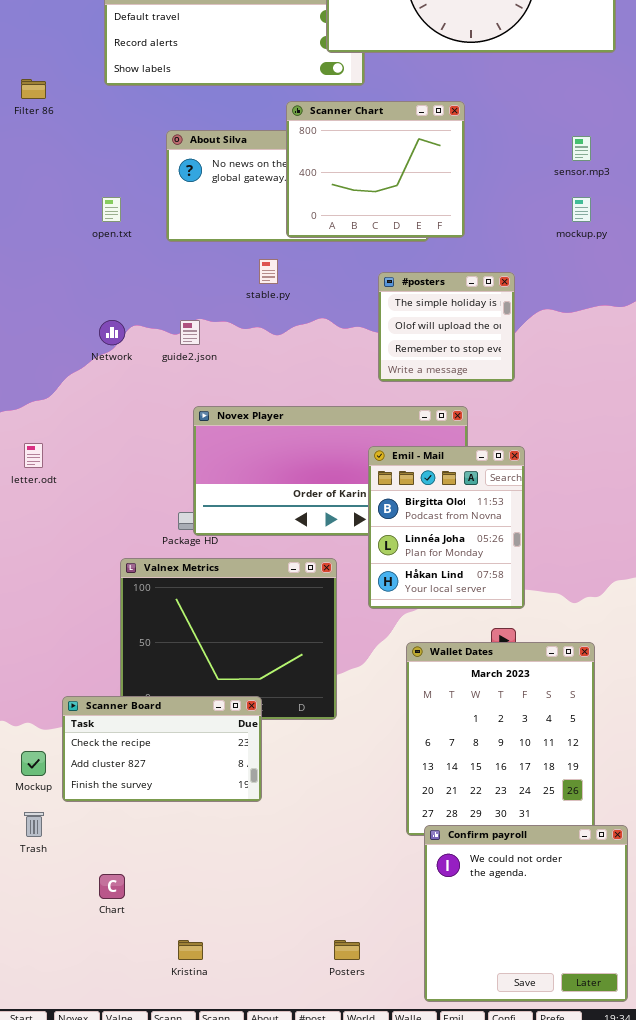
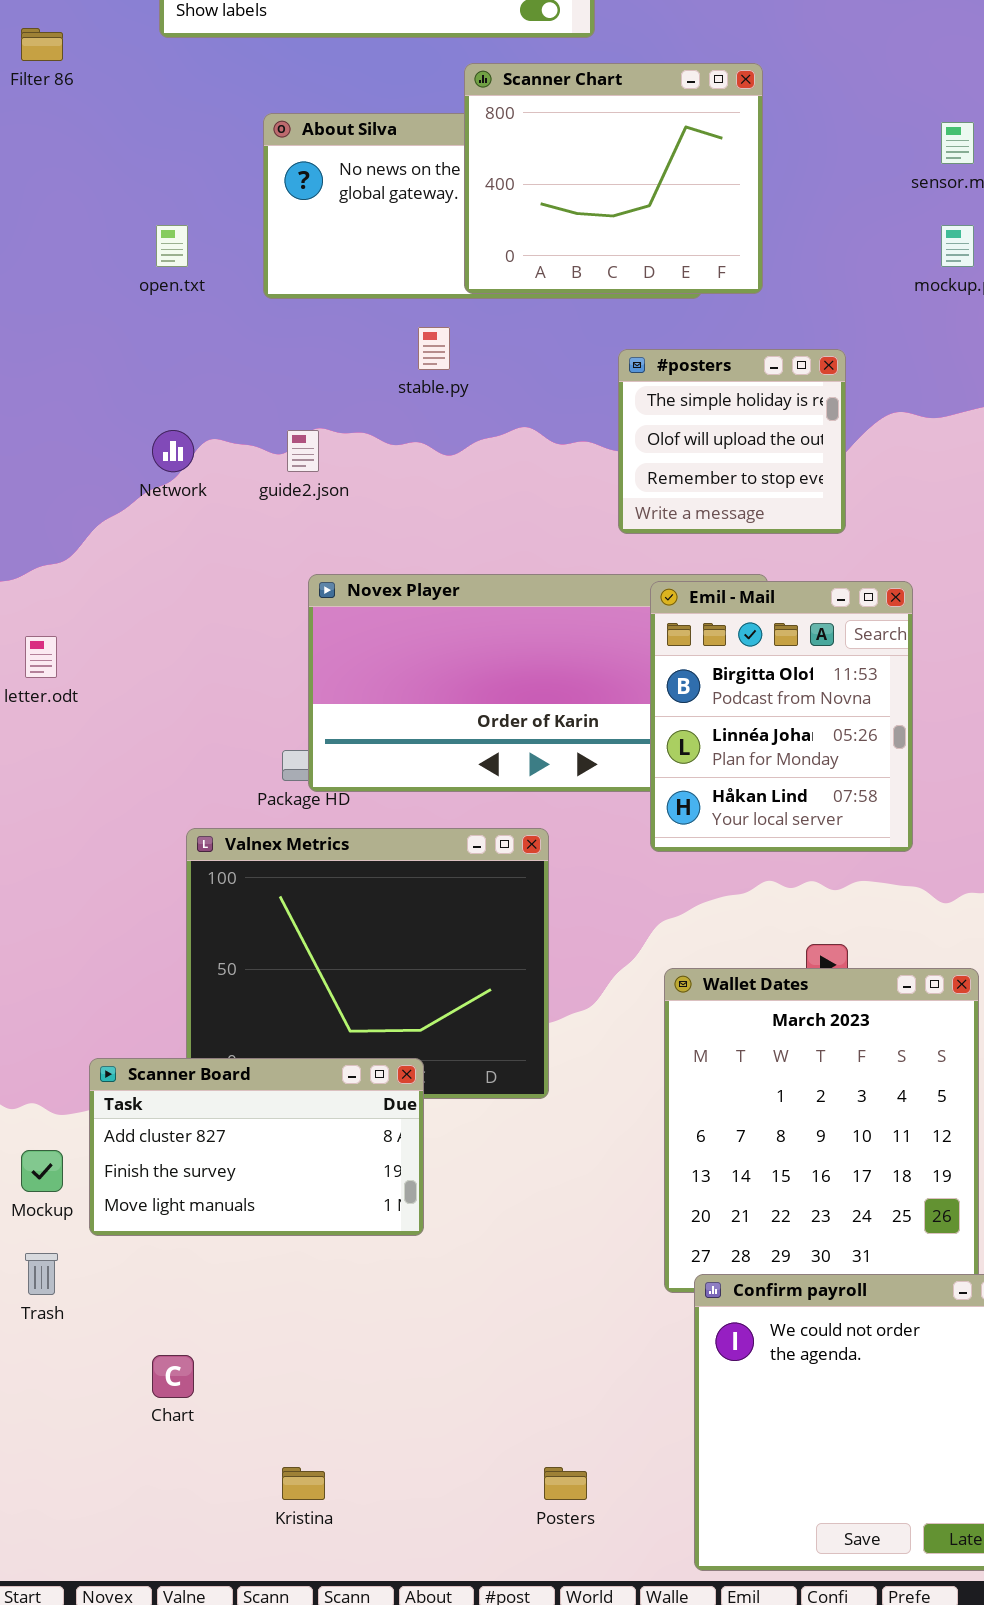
Emil - Mail: [368,446,525,609] -> [650,581,913,852], moved
Scanner Board: [62,696,262,802] -> [89,1058,424,1236], scrolled down 1 row

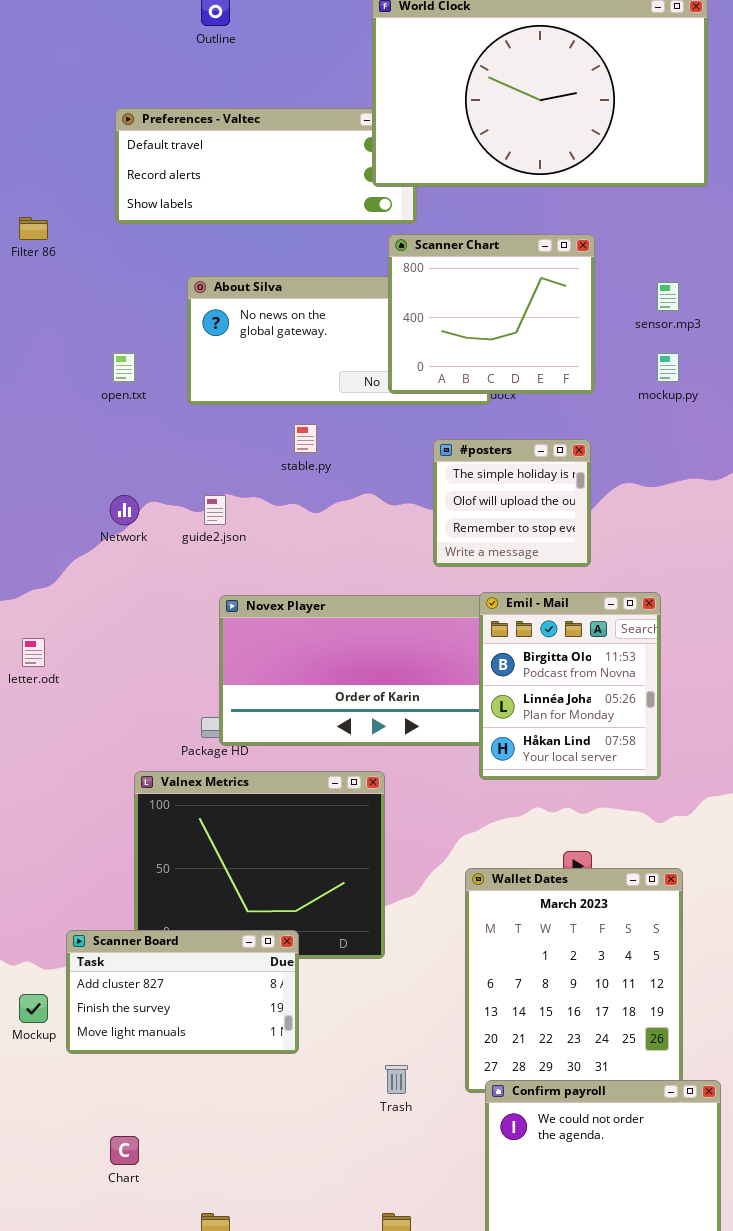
Scanner Chart: [464,63,763,294] -> [388,234,595,394], moved
Emil - Mail: [650,581,913,852] -> [479,592,661,780], moved
Trash: [25,1253,58,1295] -> [385,1065,408,1094], moved

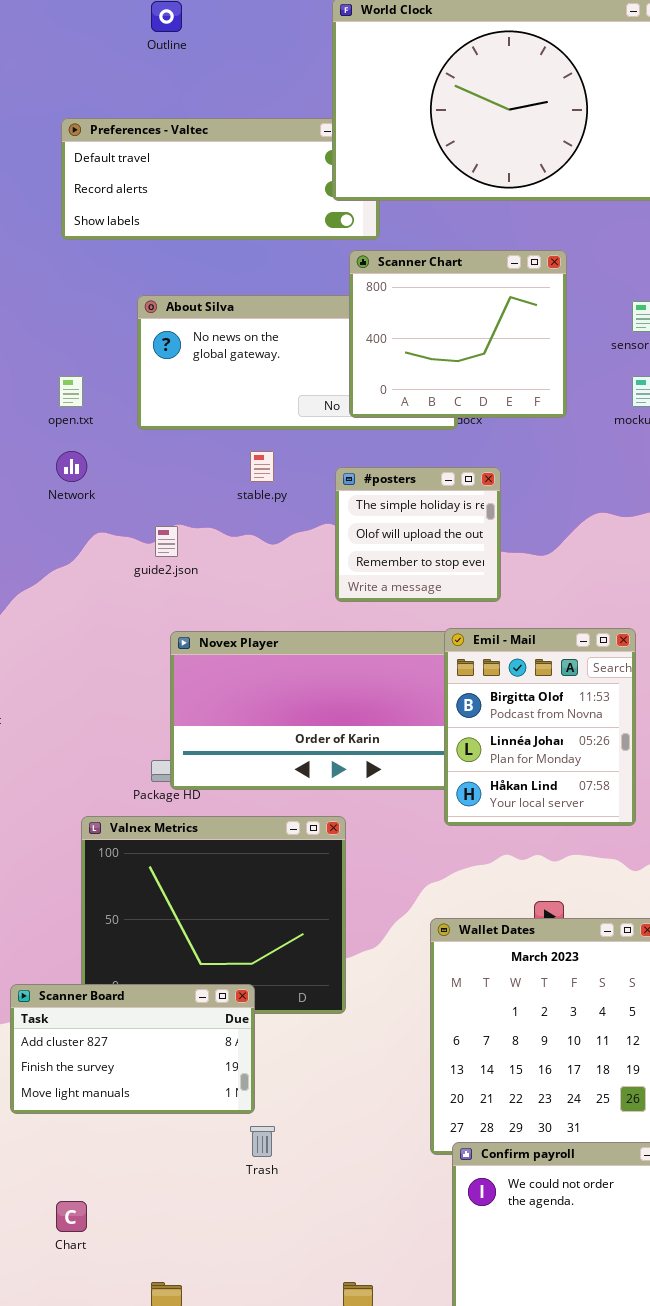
#posters: [433,439,591,567] -> [335,467,501,602], moved
Network: [110,495,139,525] -> [56,451,87,482], moved
Trash: [385,1065,408,1094] -> [250,1126,275,1157], moved

